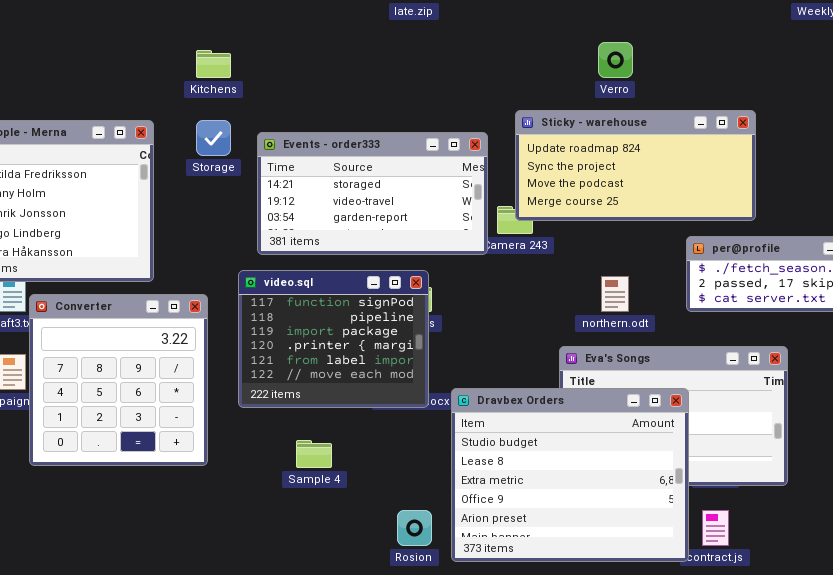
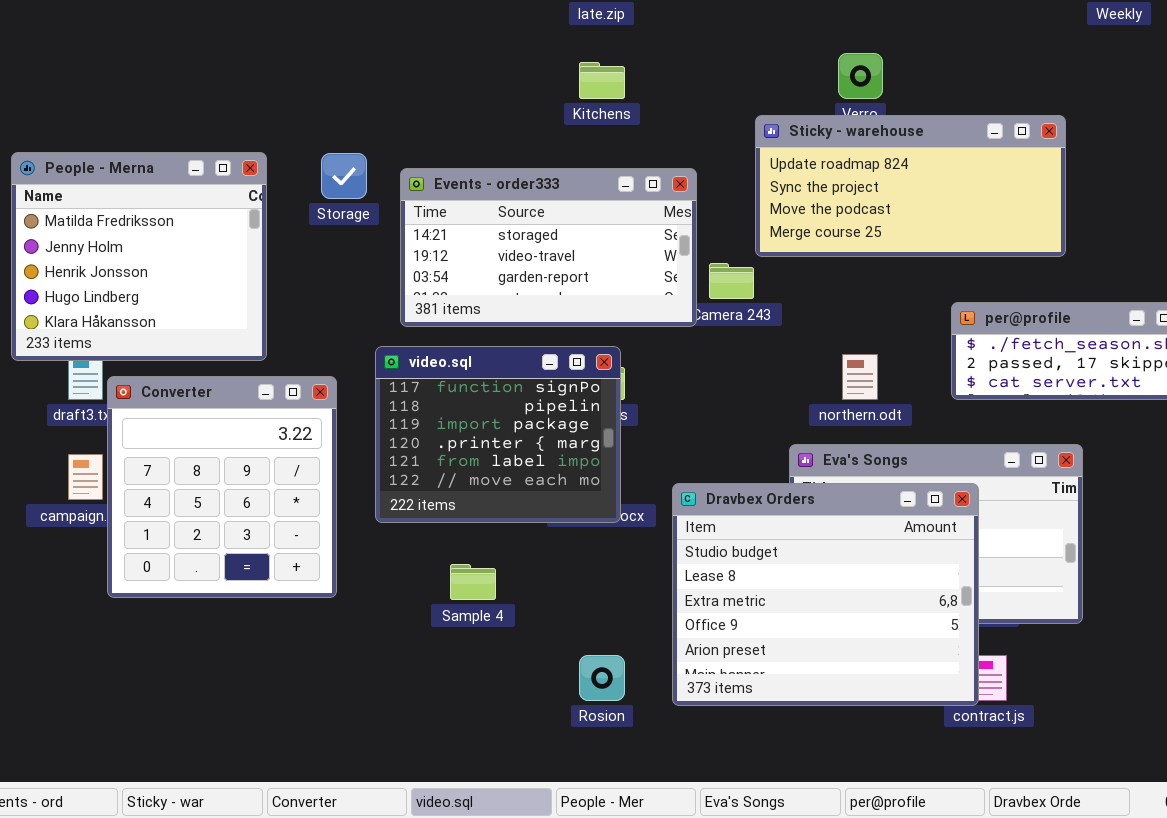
Kitchens: [196,50,231,78] -> [579,62,625,99], moved
Sticky - warehouse: [515,110,756,221] -> [755,115,1066,257], moved
Dravbex Orders: [451,388,689,562] -> [672,483,979,706], moved

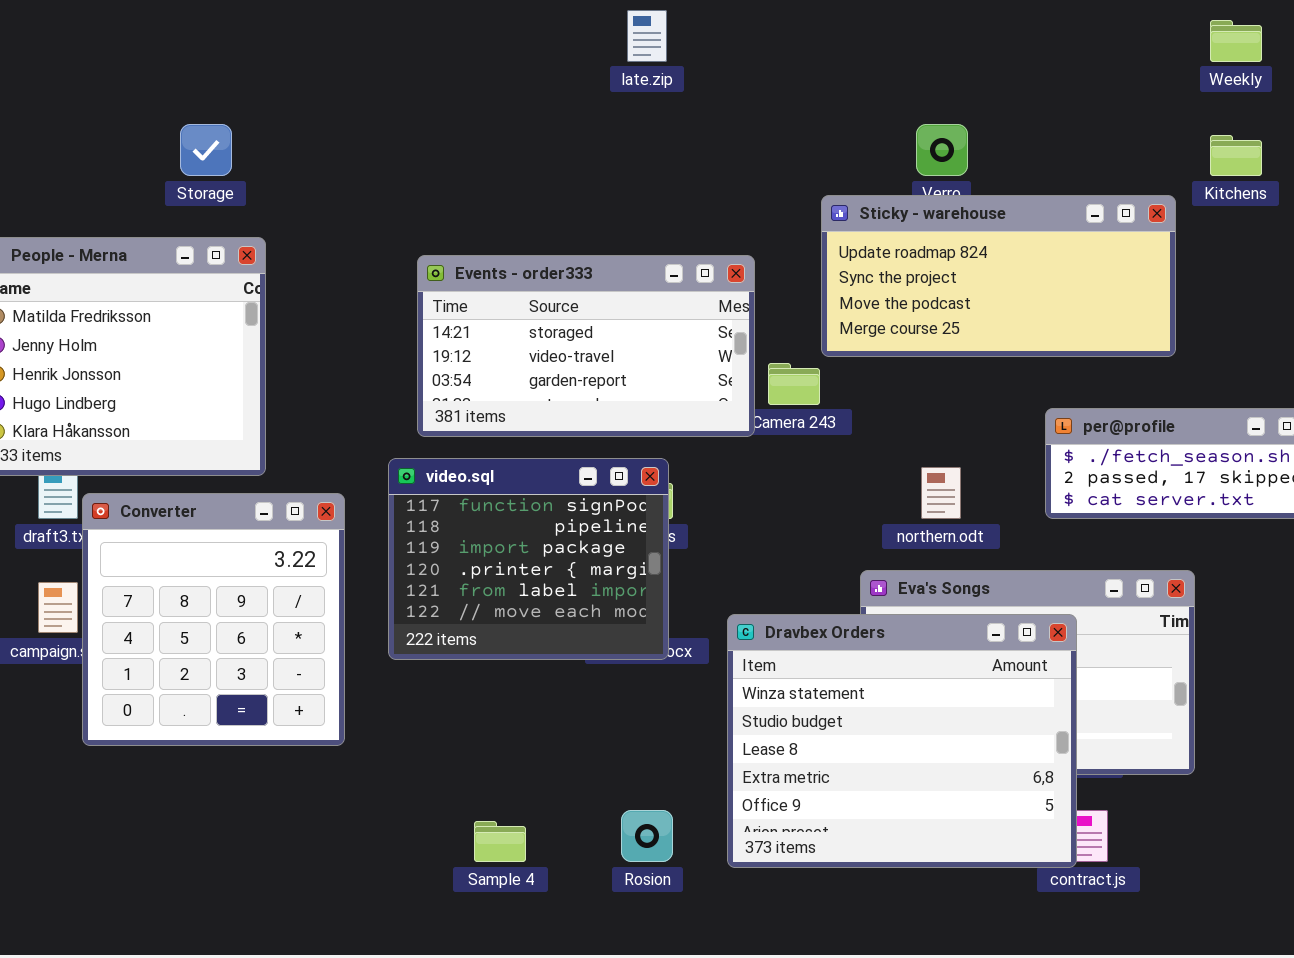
Kitchens: [579,62,625,99] -> [1210,135,1262,176], moved
Storage: [321,153,367,199] -> [180,124,232,176], moved
Dravbex Orders: [672,483,979,706] -> [727,614,1077,868], scrolled up 1 row
Sample 4: [450,564,496,600] -> [474,821,526,862], moved

